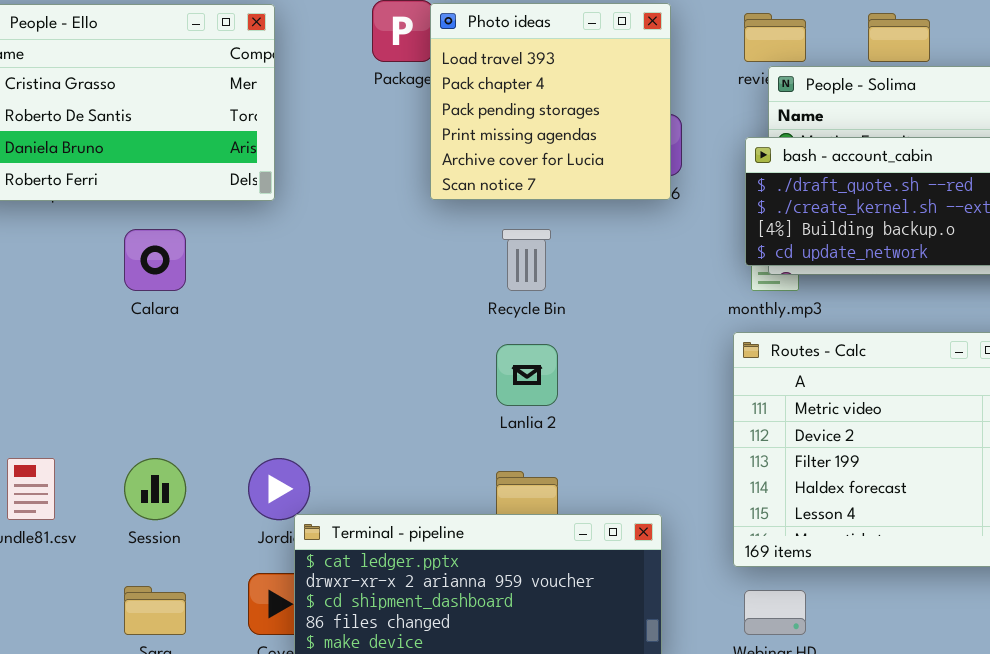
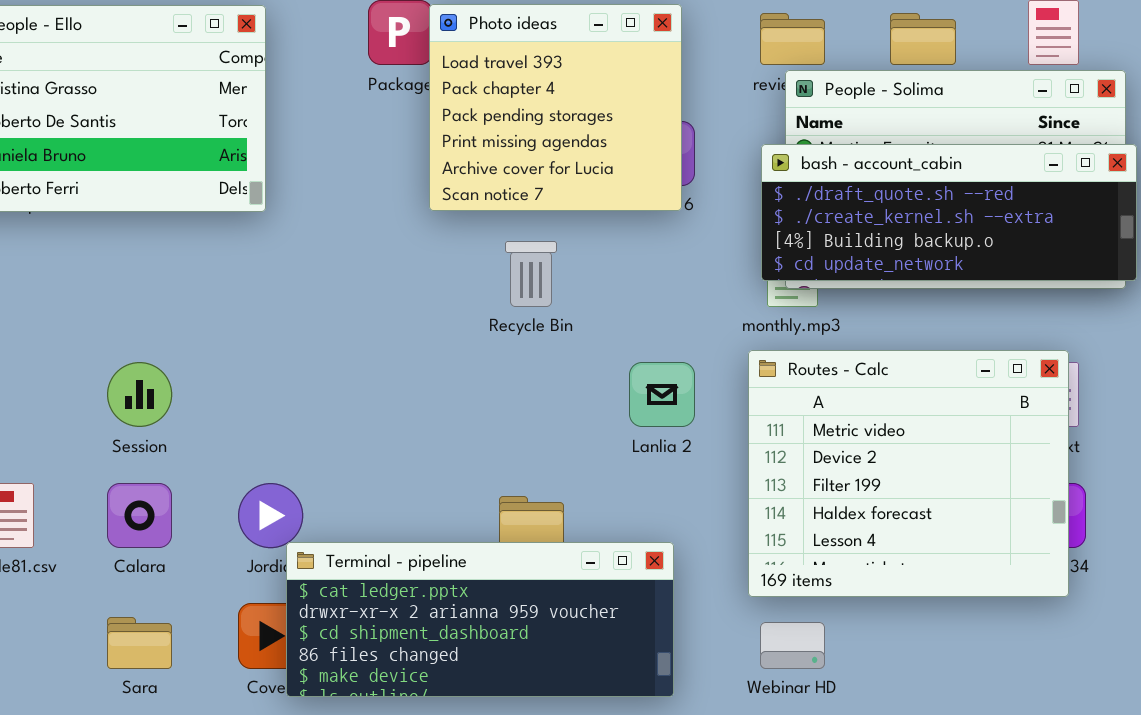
Calara: [124,229,186,291] -> [107,483,172,548], moved
Lanlia 2: [496,344,558,406] -> [629,362,695,427], moved
Session: [124,458,186,520] -> [107,362,172,427], moved

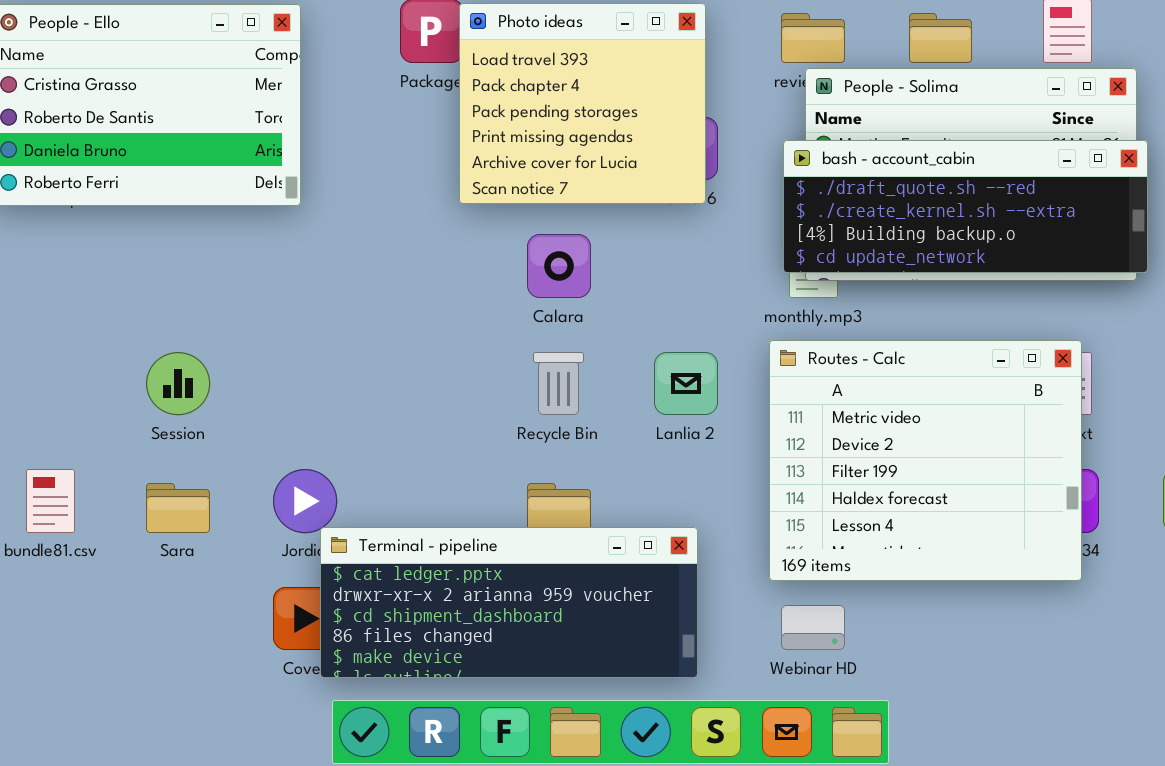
Recycle Bin: [505,241,557,307] -> [533,352,584,415], moved
Calara: [107,483,172,548] -> [527,234,591,298], moved
Sara: [107,617,172,669] -> [146,483,210,533], moved

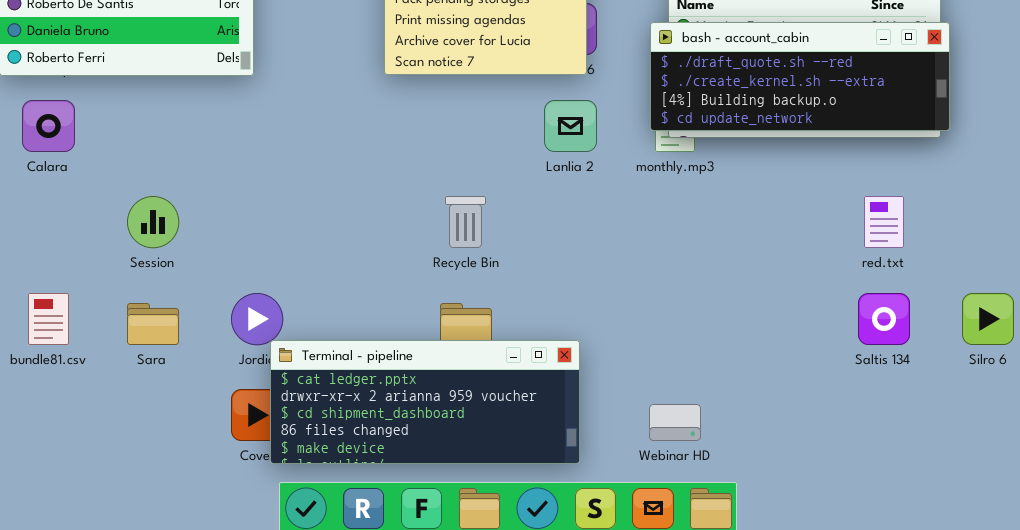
Calara: [527,234,591,298] -> [22,100,75,152], moved
Routes - Calc: [769,340,1082,581] -> none, closed
Lanlia 2: [654,352,718,415] -> [544,100,597,152], moved

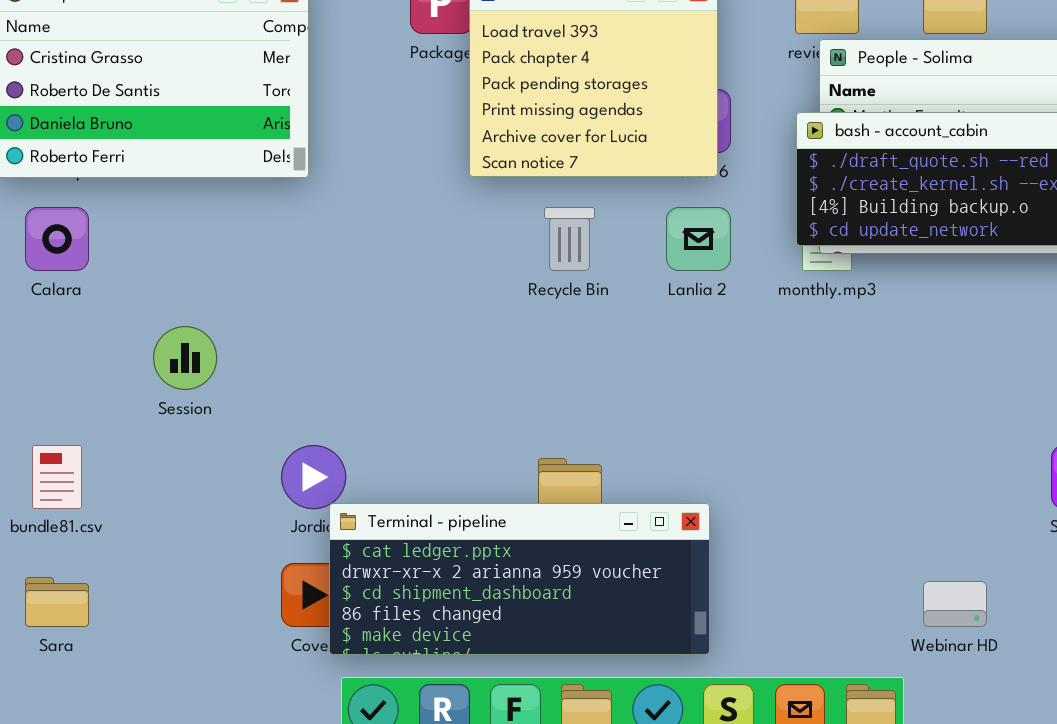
Recycle Bin: [445,196,486,248] -> [544,207,595,271], moved
Sara: [127,303,179,345] -> [25,577,89,627], moved
Webinar HD: [649,404,701,441] -> [923,581,987,627], moved

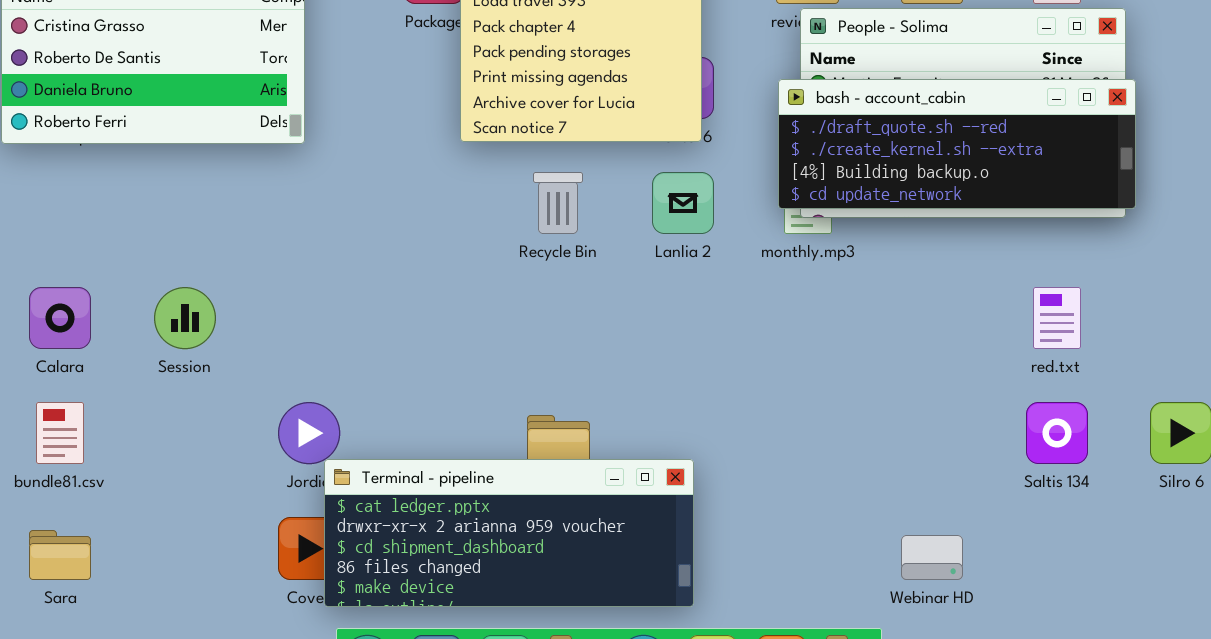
Calara: [25,207,89,271] -> [29,287,91,349], moved

